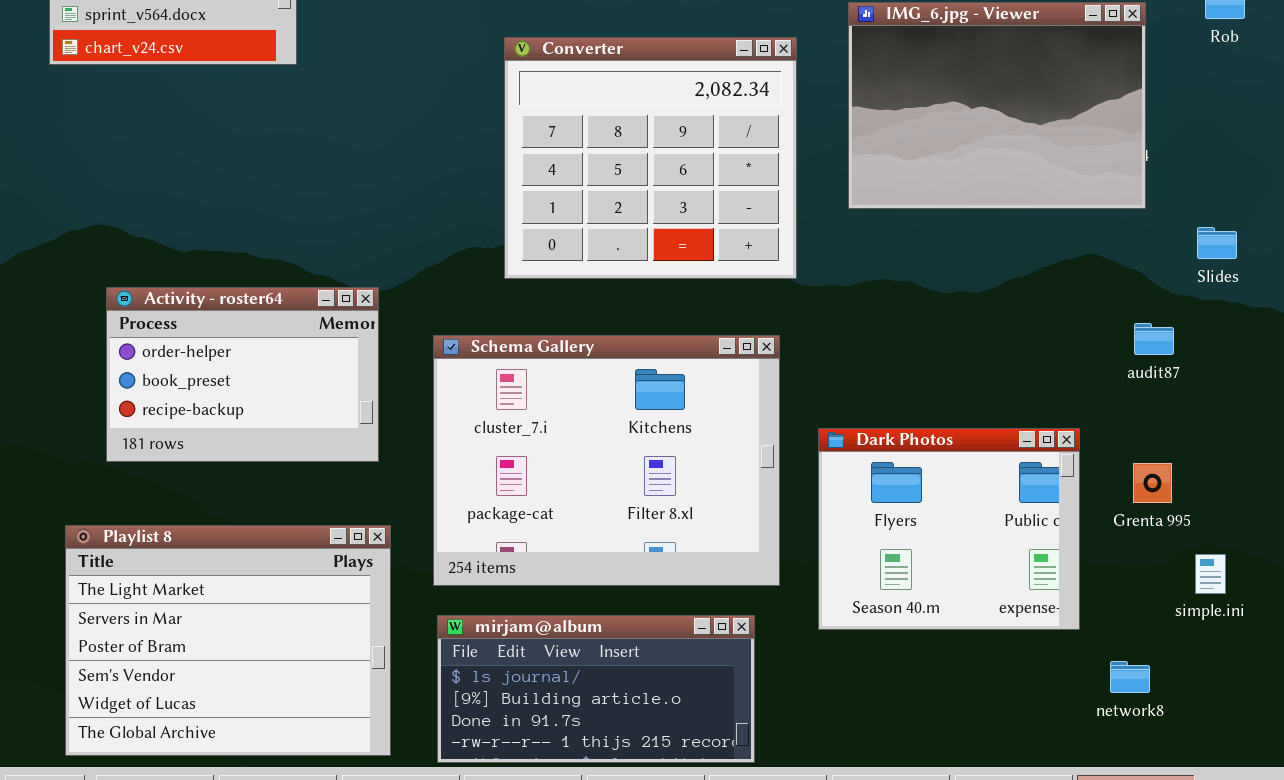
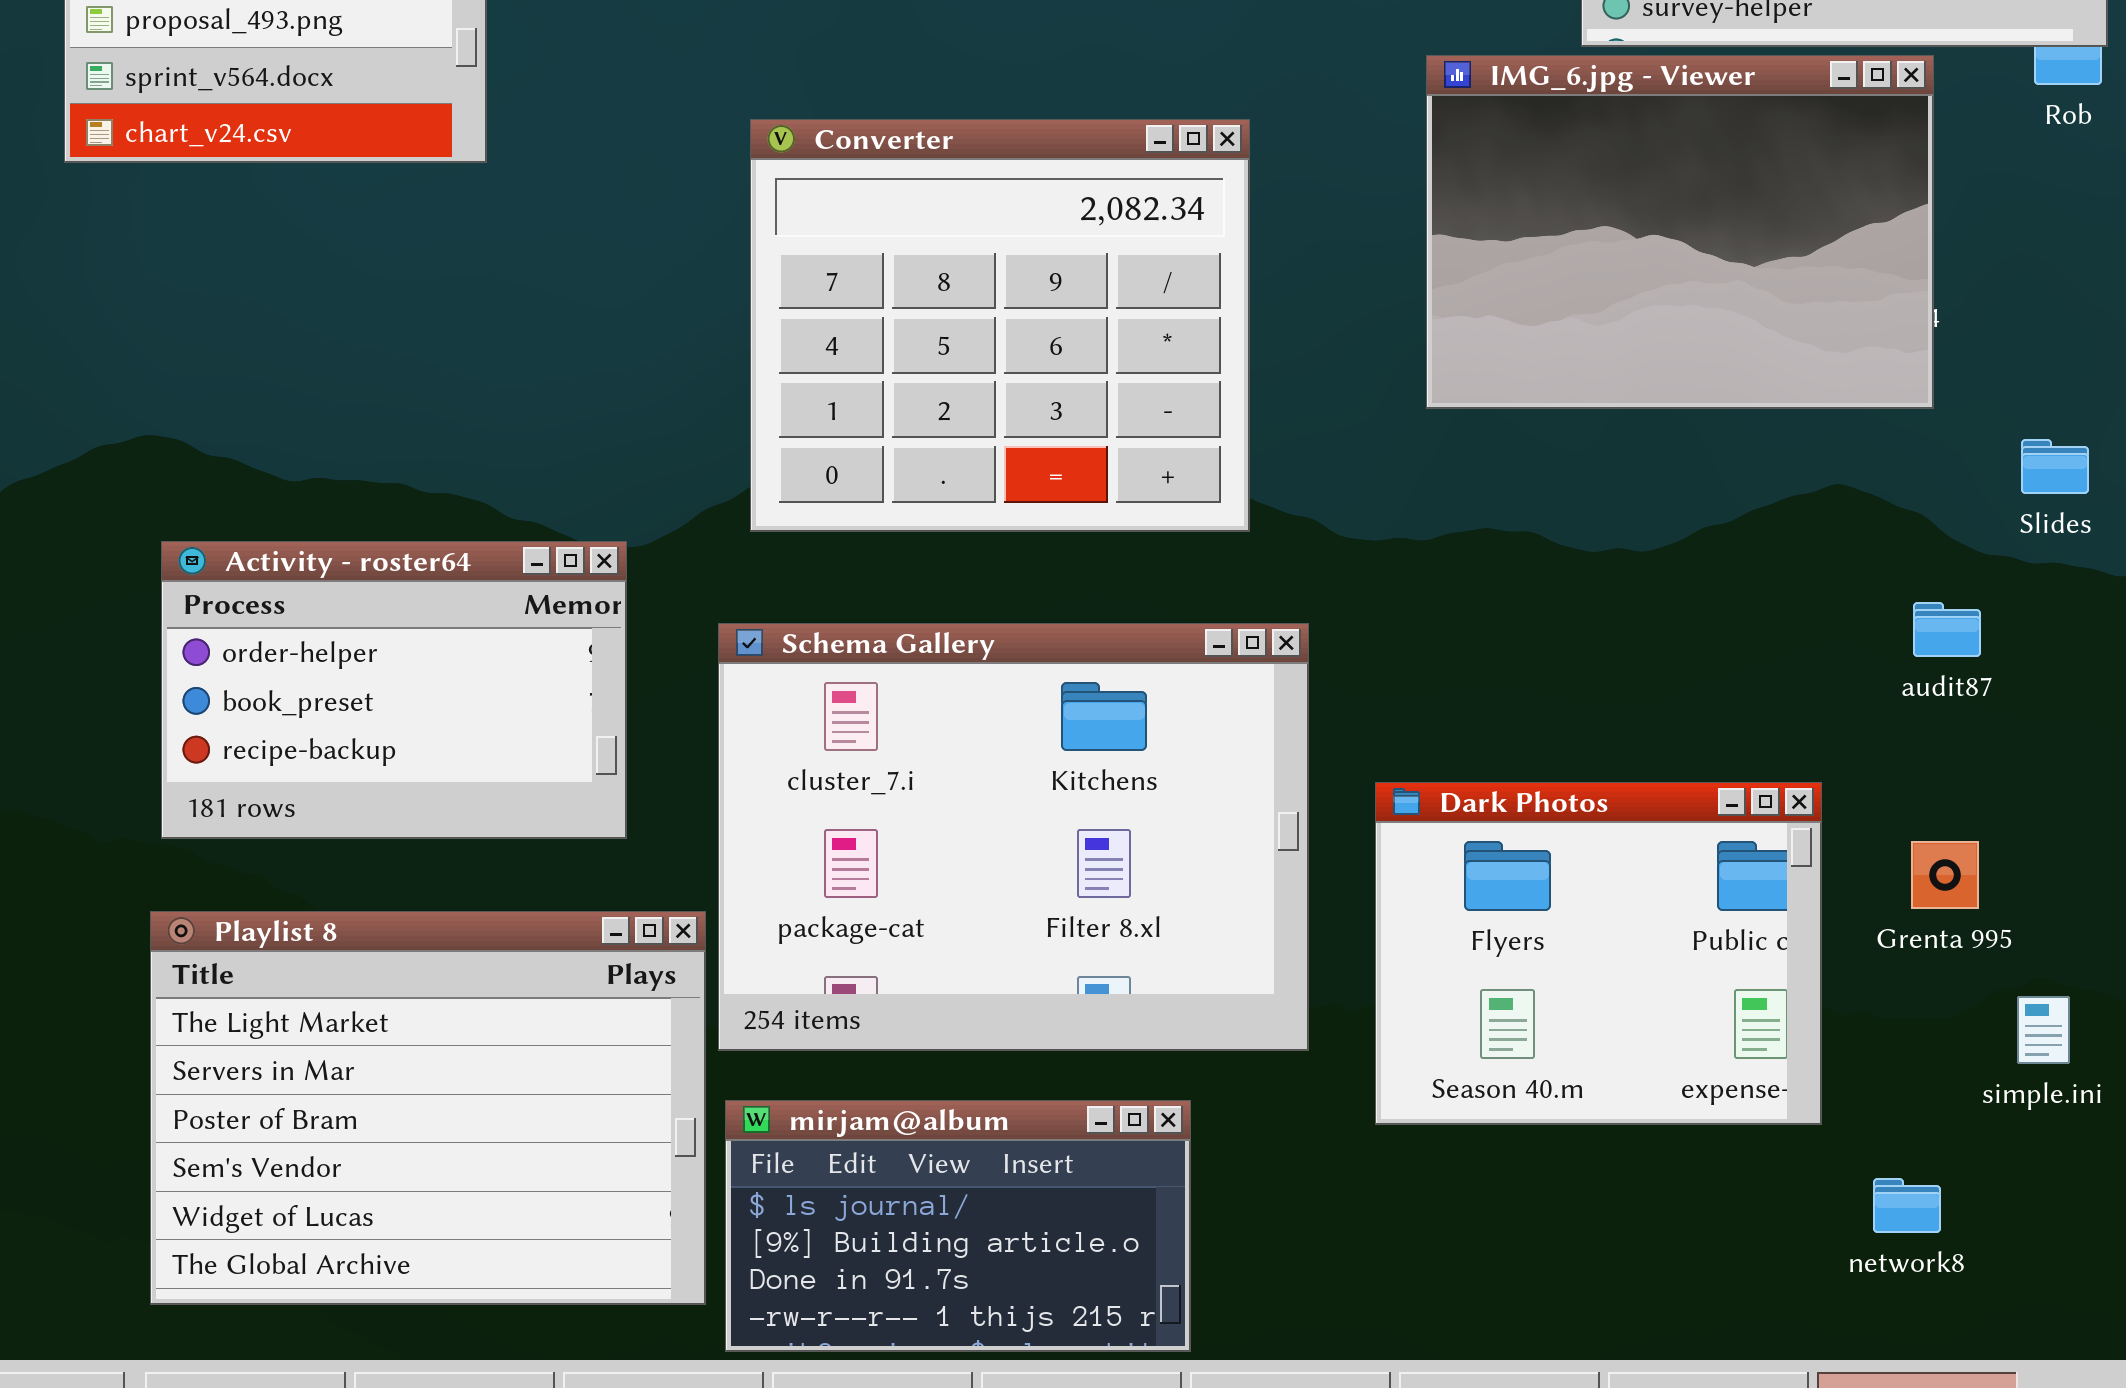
Converter: [504,37,797,279] -> [750,119,1250,532], moved
Playlist 8: [65,525,391,756] -> [150,911,706,1305], moved
mirjam@album: [437,615,755,763] -> [725,1100,1191,1352], resized

